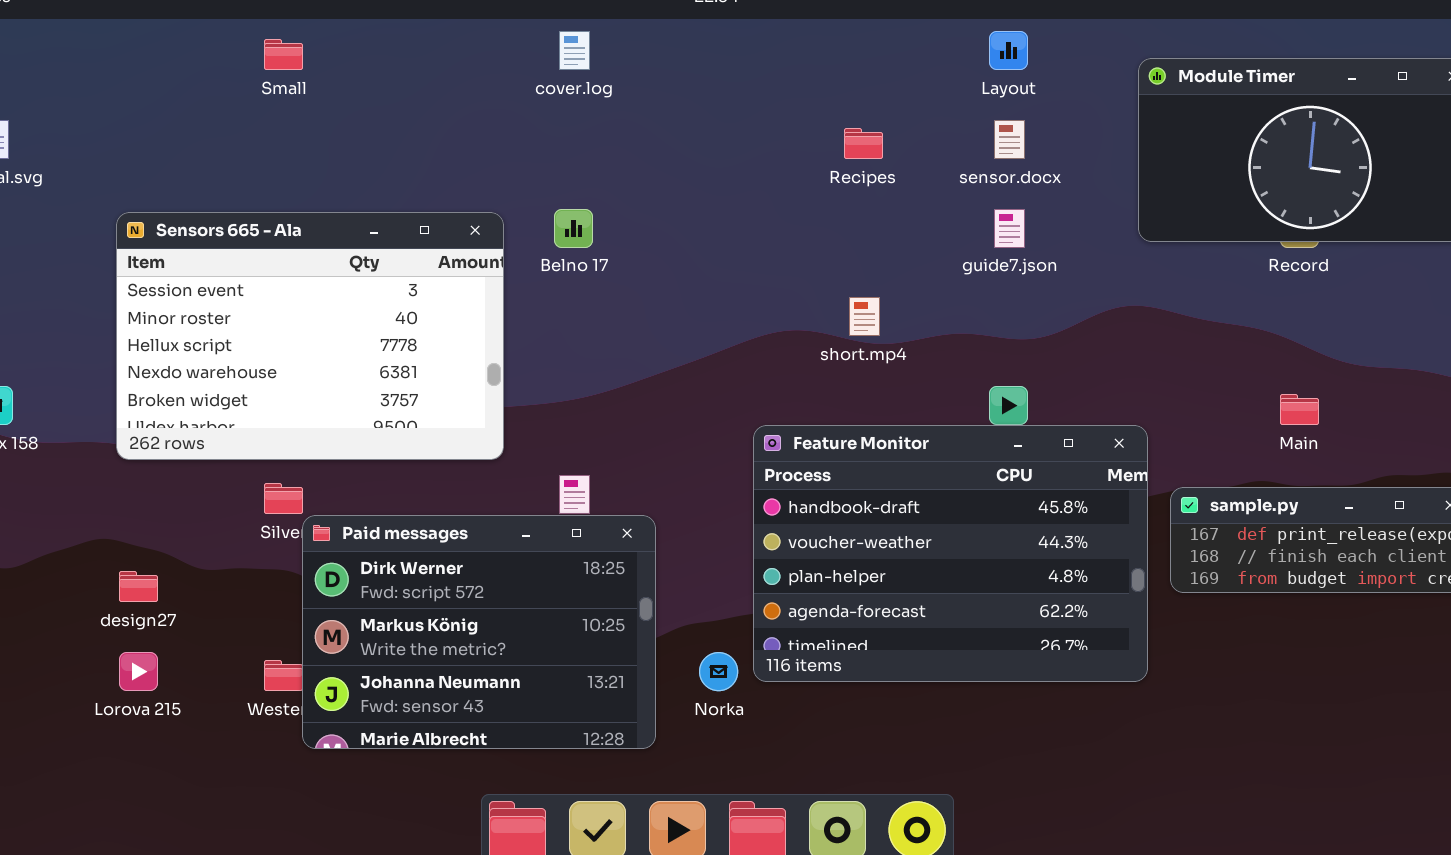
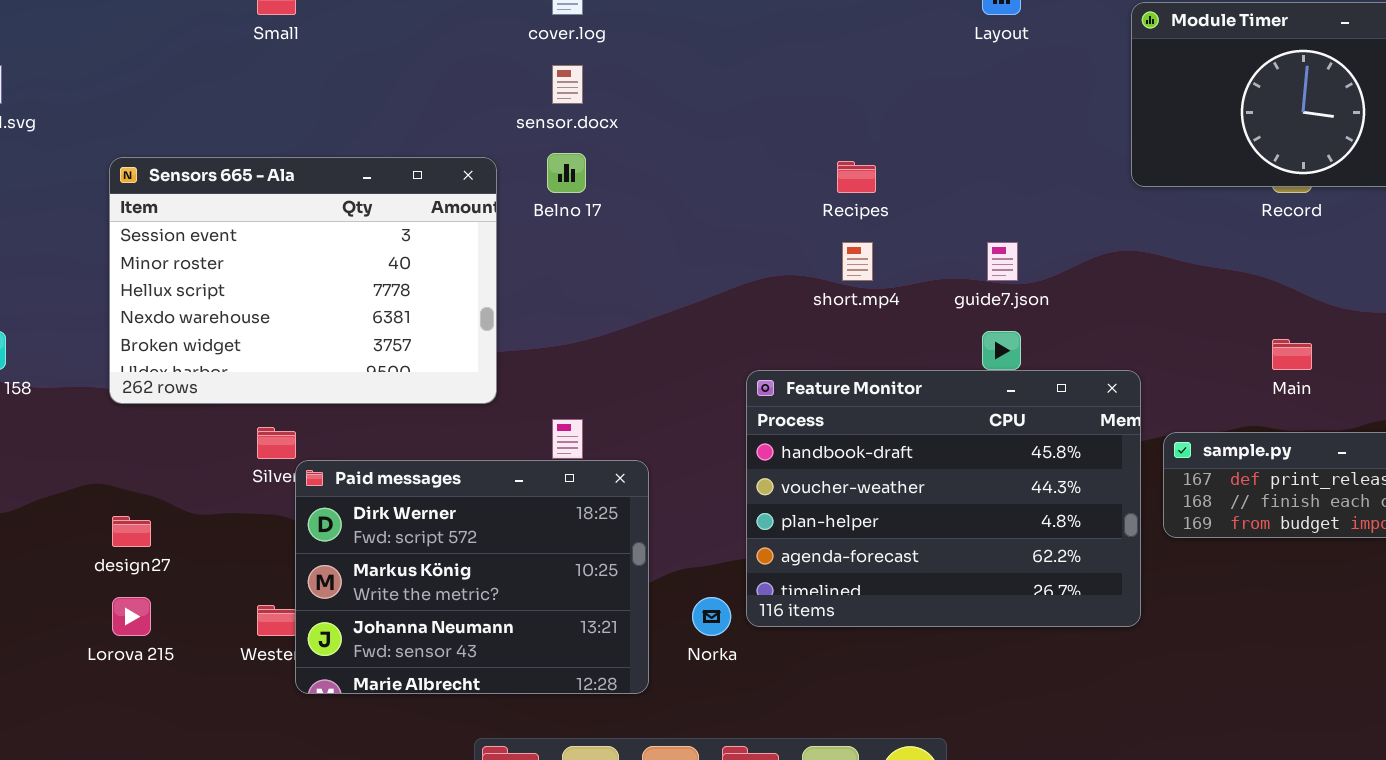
sensor.docx: [994,120,1025,159] -> [552,65,583,104], moved
Recipes: [844,128,883,159] -> [837,161,876,193], moved
guide7.json: [994,209,1025,248] -> [987,242,1018,281], moved

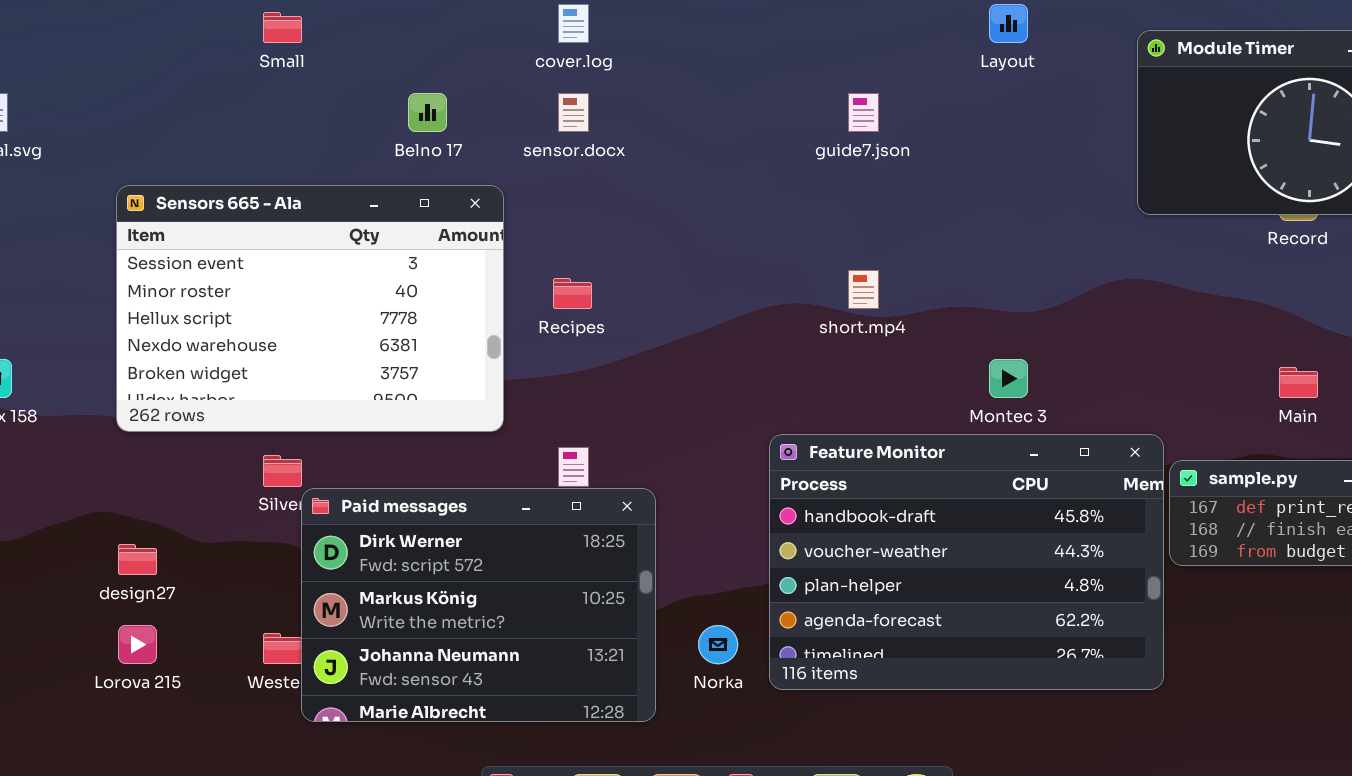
Belno 17: [547,153,586,193] -> [408,93,447,132], moved
Recipes: [837,161,876,193] -> [553,278,592,309], moved
guide7.json: [987,242,1018,281] -> [848,93,879,132], moved
Feature Monitor: [746,370,1141,627] -> [769,434,1164,690], moved

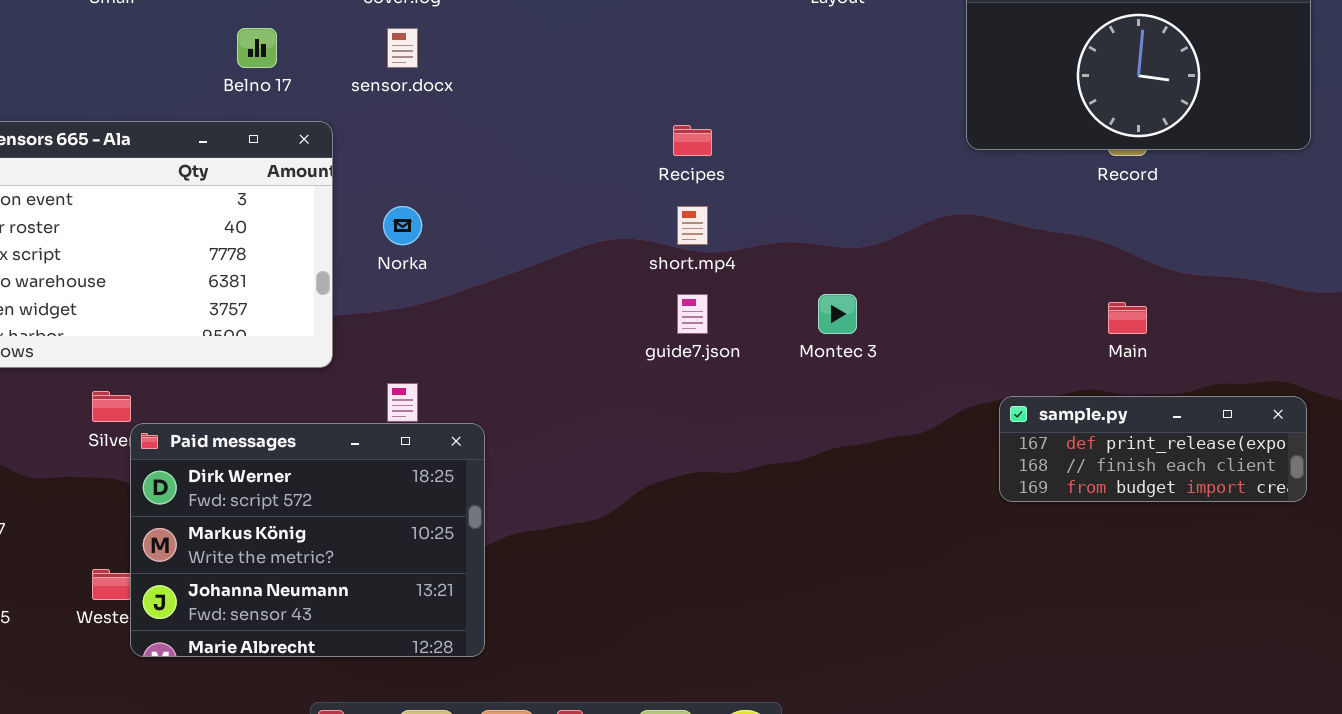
guide7.json: [848,93,879,132] -> [677,294,708,334], moved
Recipes: [553,278,592,309] -> [673,125,712,156], moved
Feature Monitor: [769,434,1164,690] -> none, closed
Norka: [698,625,738,664] -> [383,206,422,245], moved

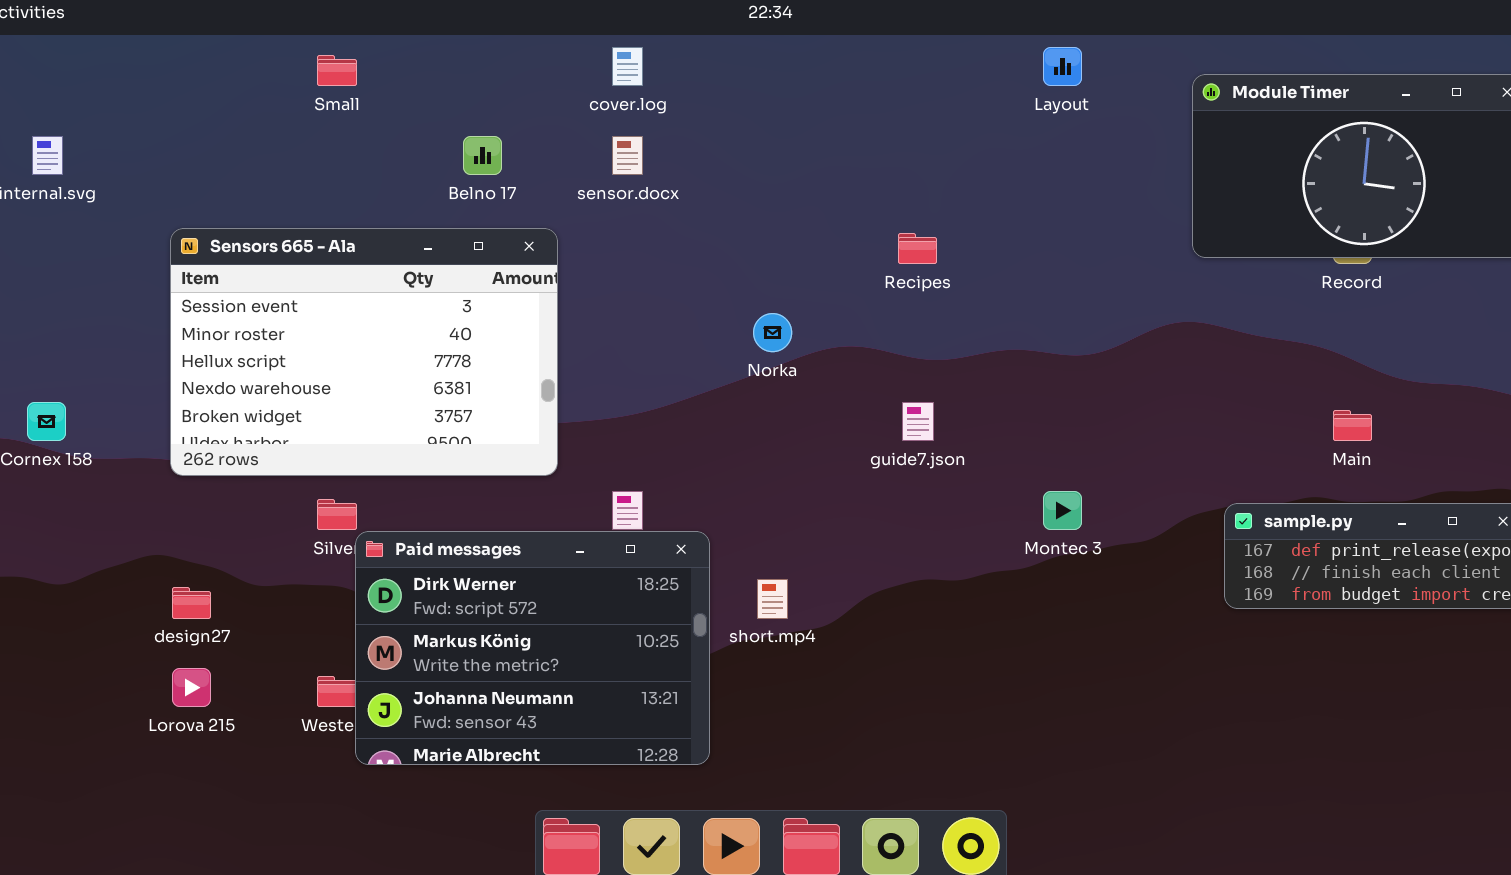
Norka: [383,206,422,245] -> [753,313,792,352], moved
short.mp4: [677,206,708,245] -> [757,579,788,619], moved
Montec 3: [818,294,857,334] -> [1043,491,1082,530], moved

